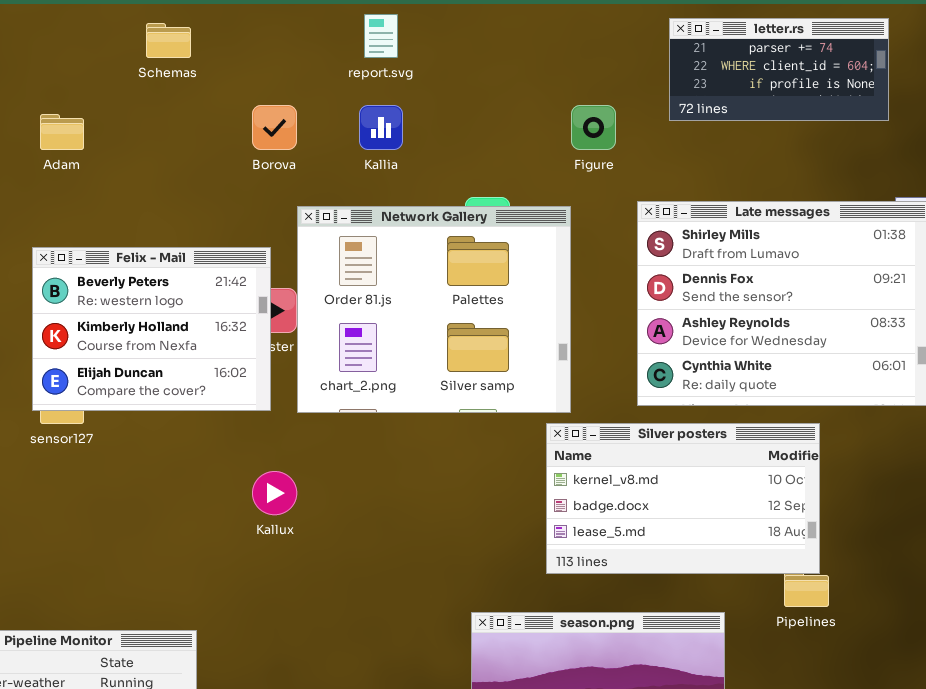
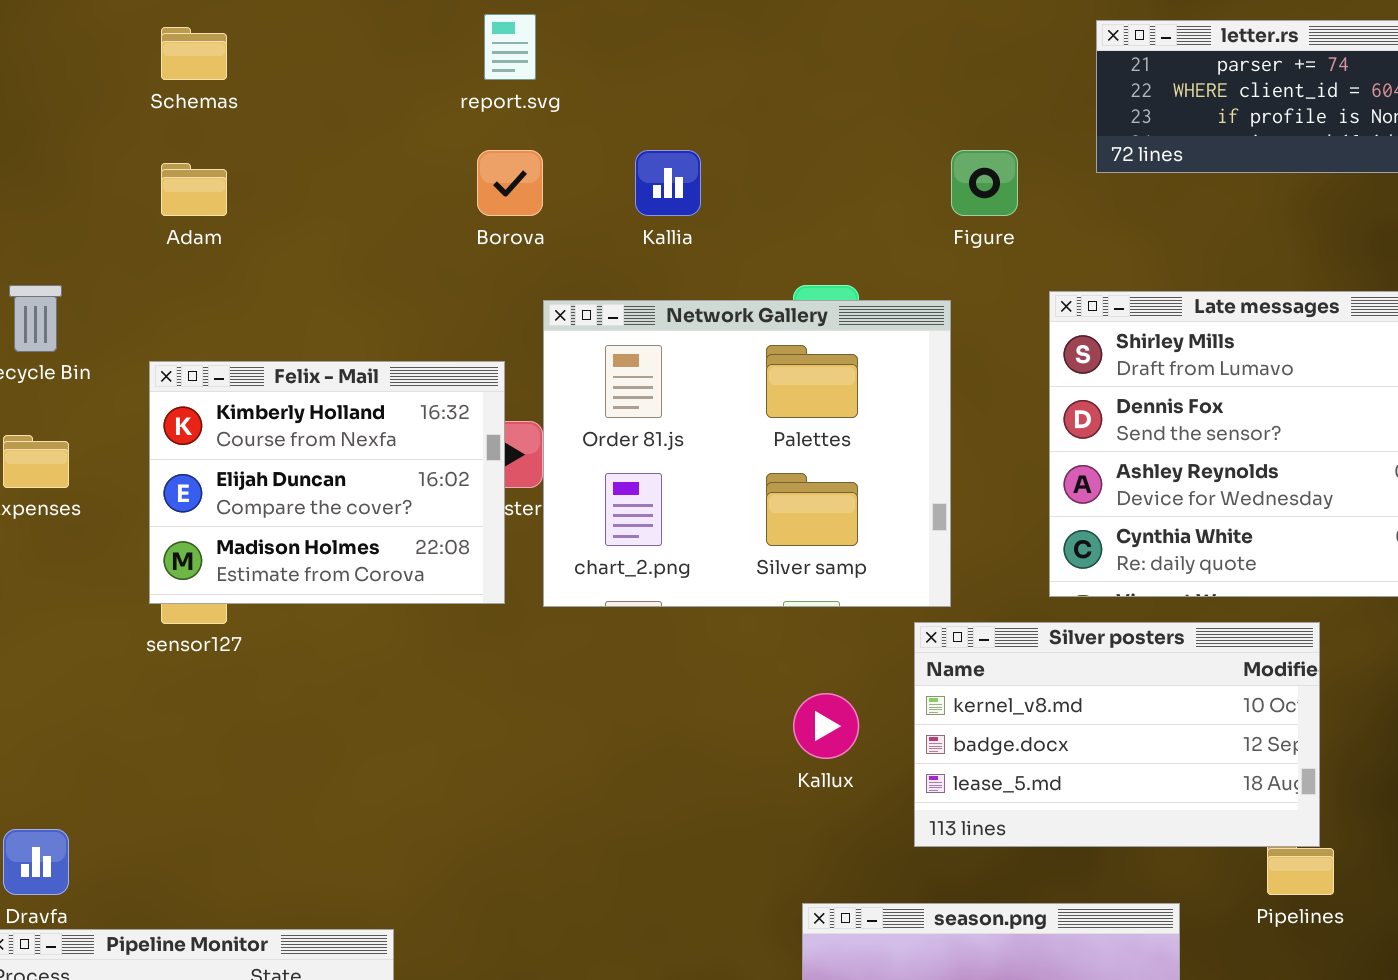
report.svg: [364,14,398,58] -> [484,14,536,80], moved
Schemas: [146,23,191,58] -> [161,27,227,80], moved
Felix - Mail: [32,247,271,411] -> [149,361,505,604], scrolled down 1 row
Kallux: [252,471,297,515] -> [793,693,859,759], moved

